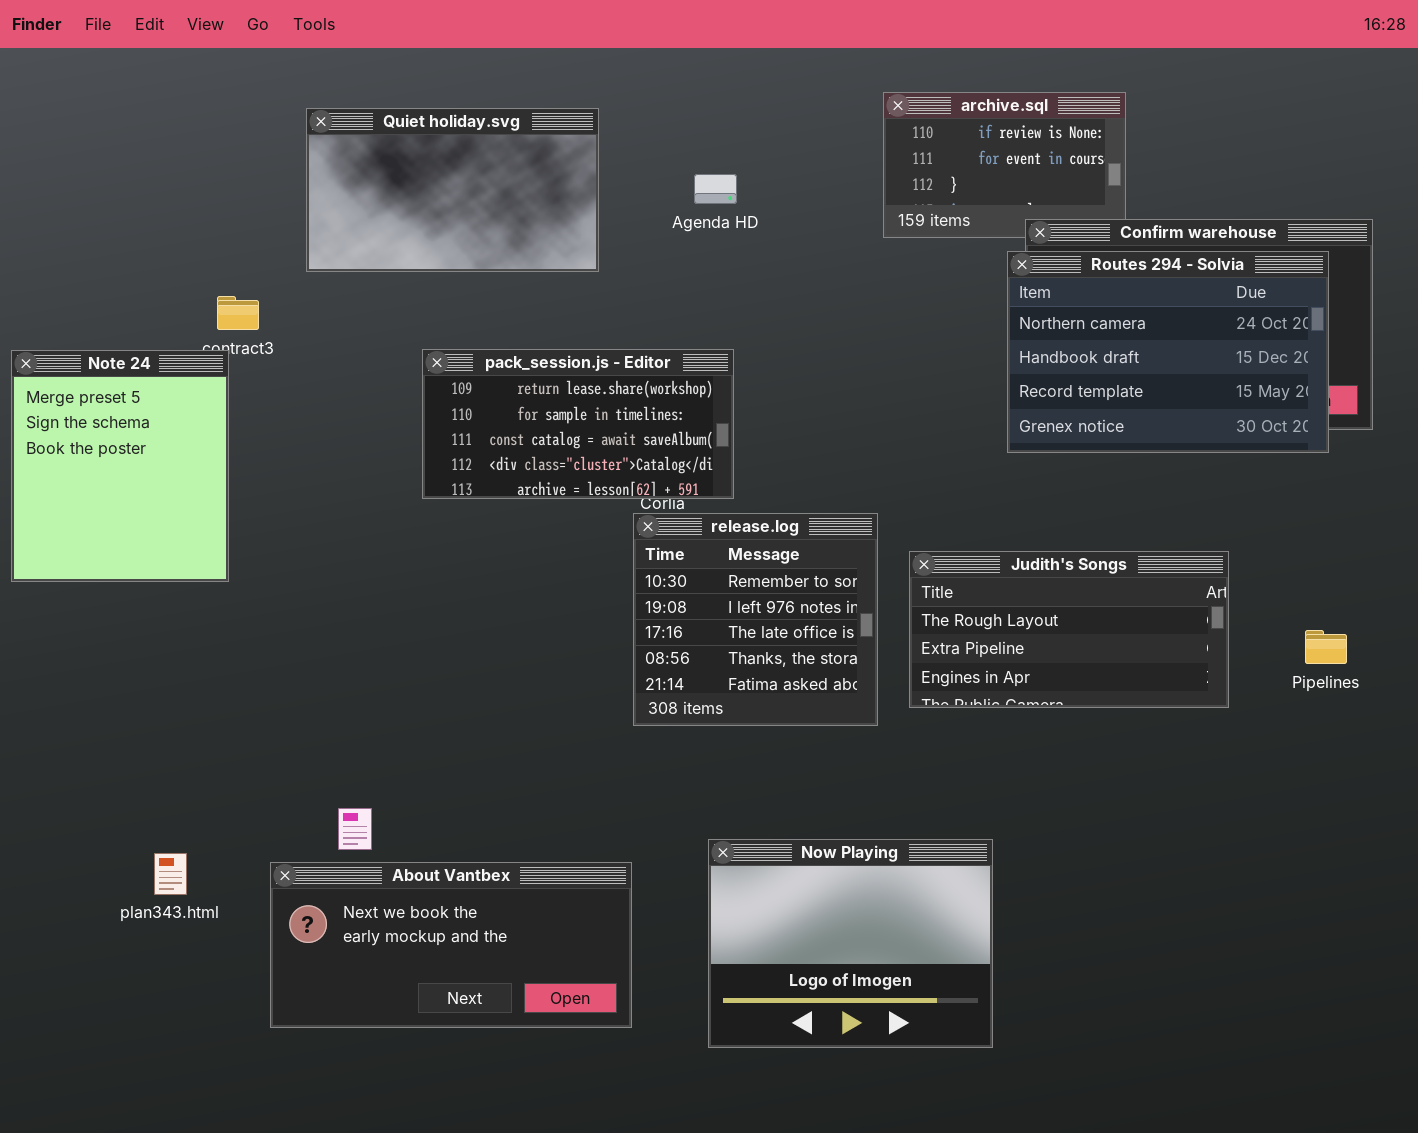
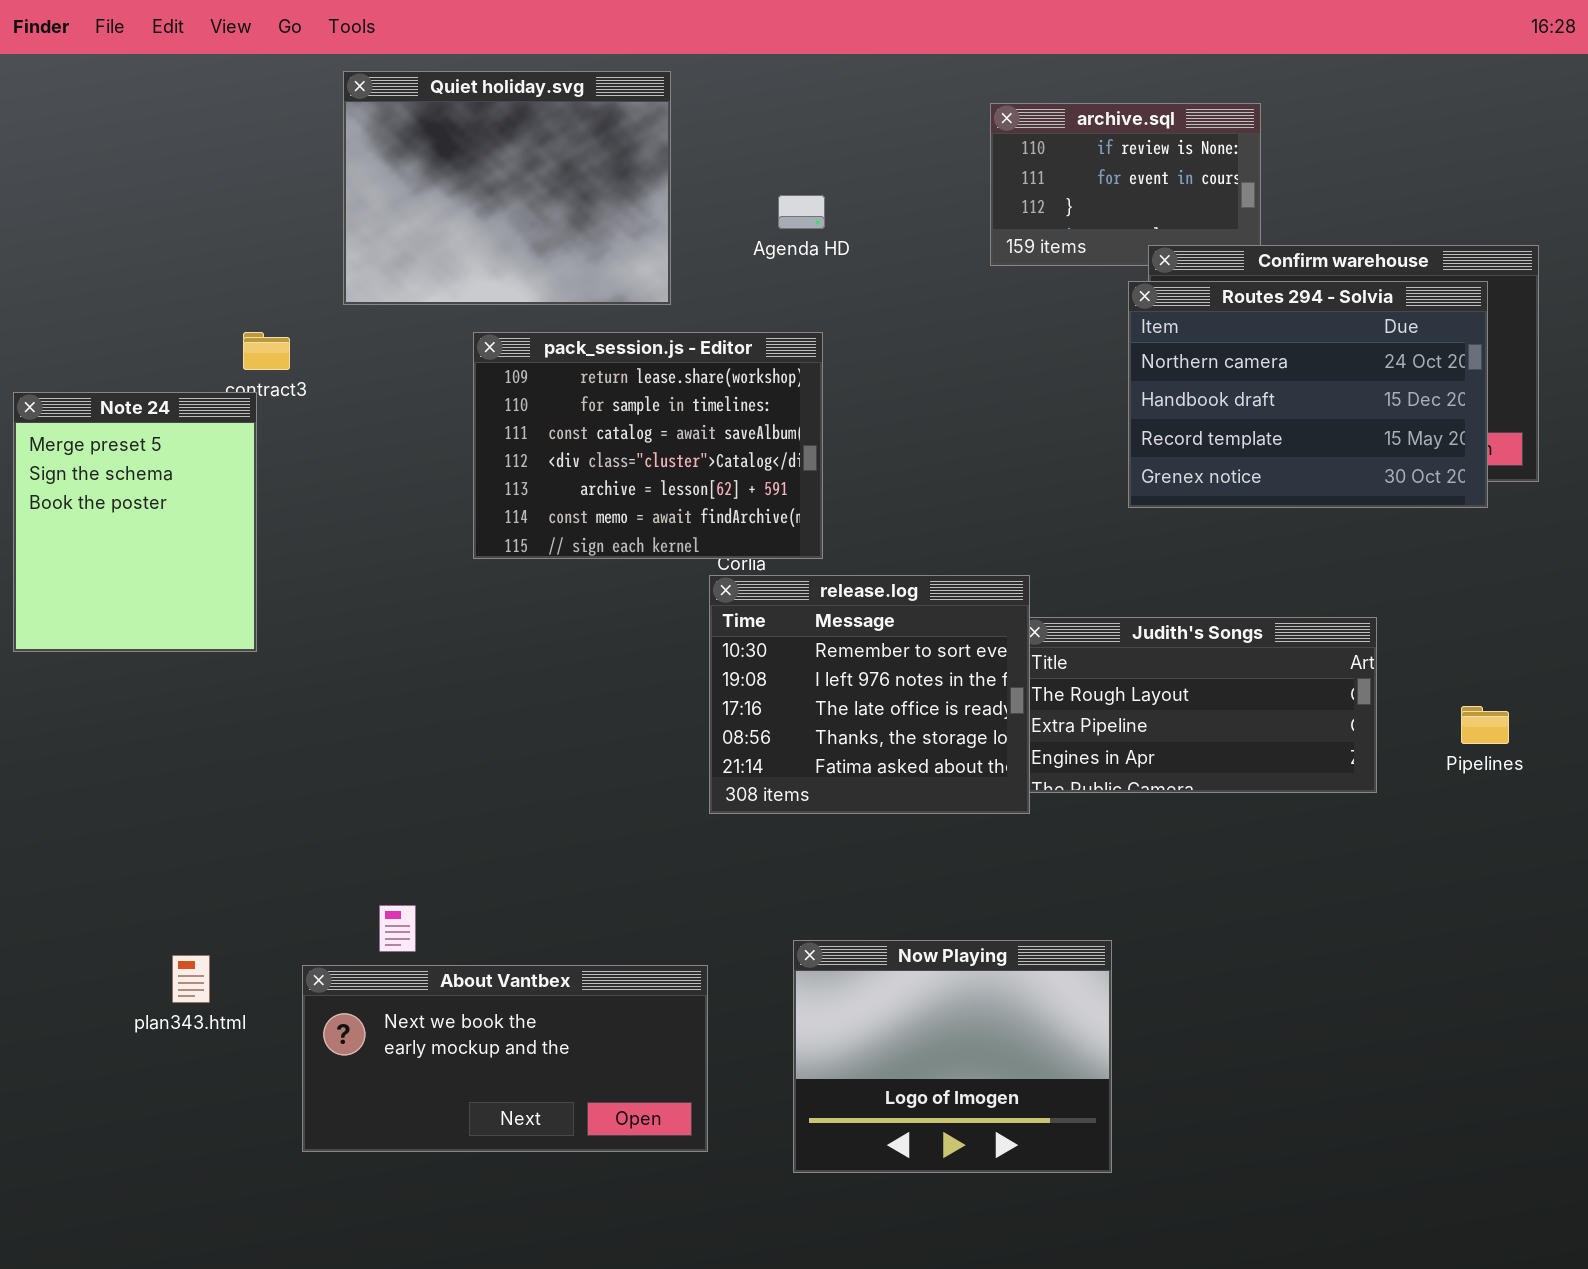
Quiet holiday.svg: [306,108,599,272] -> [343,71,671,305], resized
pack_session.js - Editor: [422,349,734,499] -> [473,332,823,559], resized
release.log: [633,513,878,726] -> [709,575,1030,814], resized

